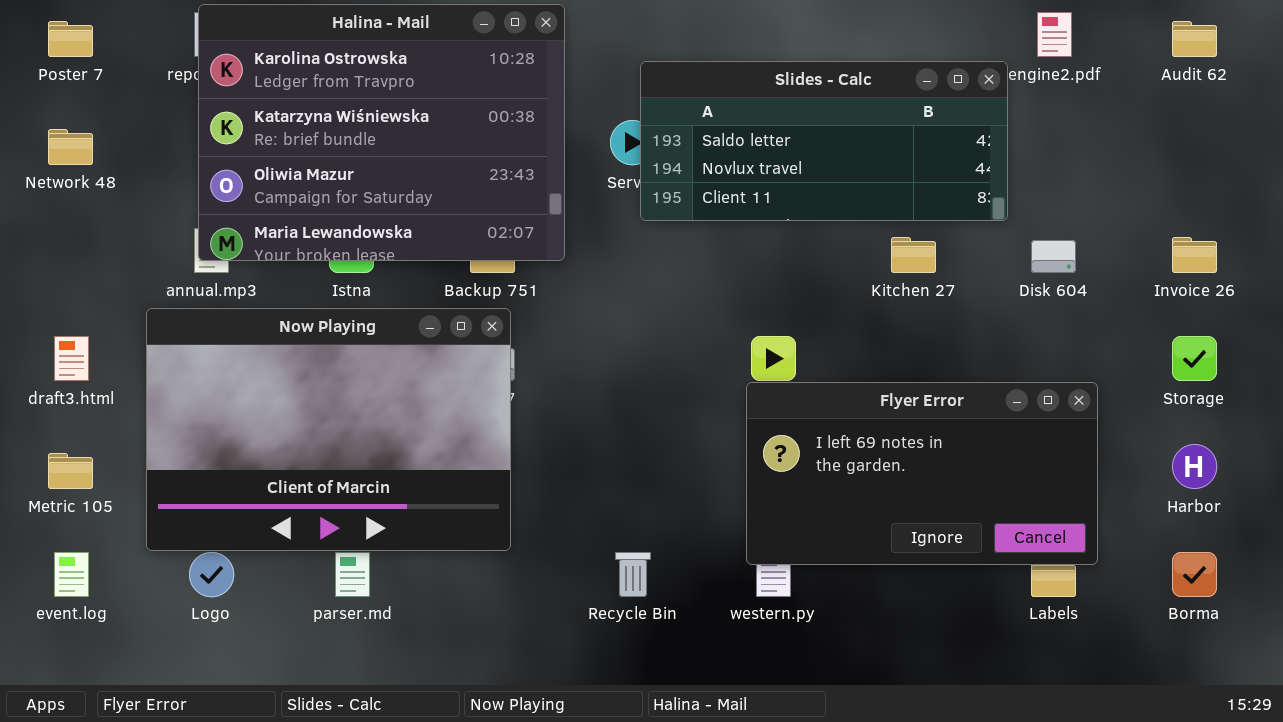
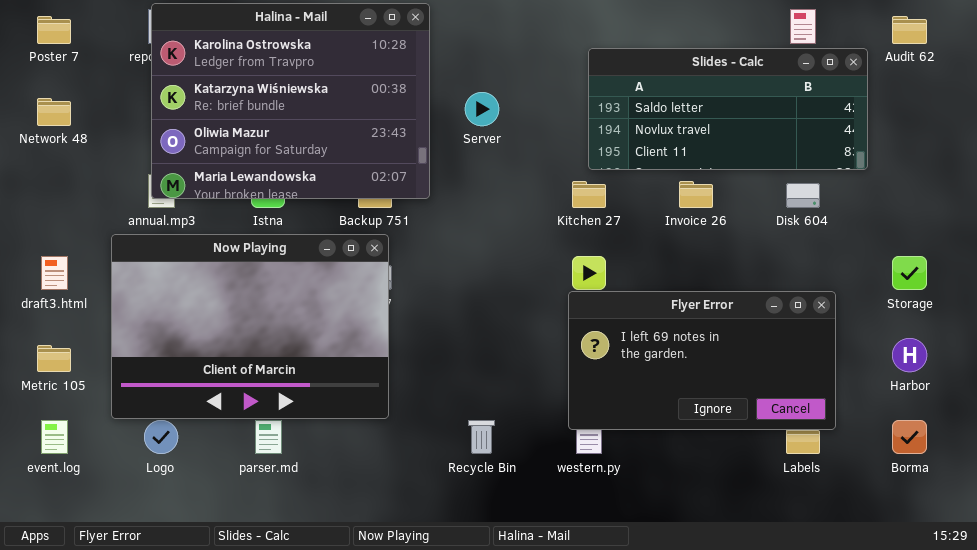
Slides - Calc: [640,61,1008,221] -> [588,48,868,170], moved
Kitchen 27: [891,237,936,273] -> [572,181,606,208], moved
Invoice 26: [1172,237,1217,273] -> [679,181,713,208], moved

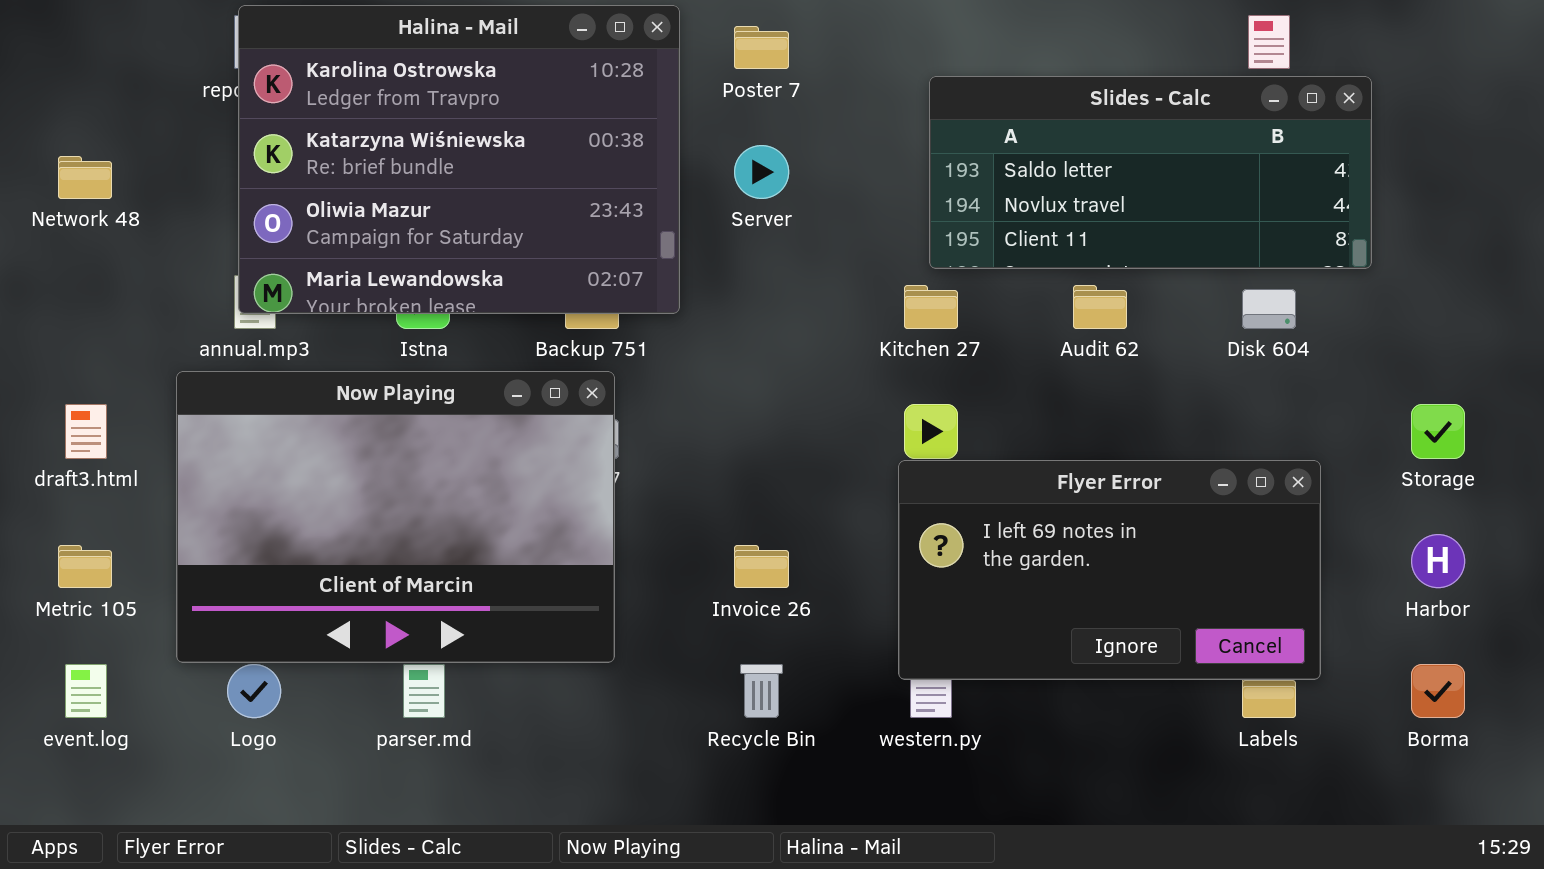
Poster 7: [37,16,71,44] -> [734,26,789,69], moved
Audit 62: [892,16,927,44] -> [1073,285,1127,329], moved
Invoice 26: [679,181,713,208] -> [734,545,789,588], moved

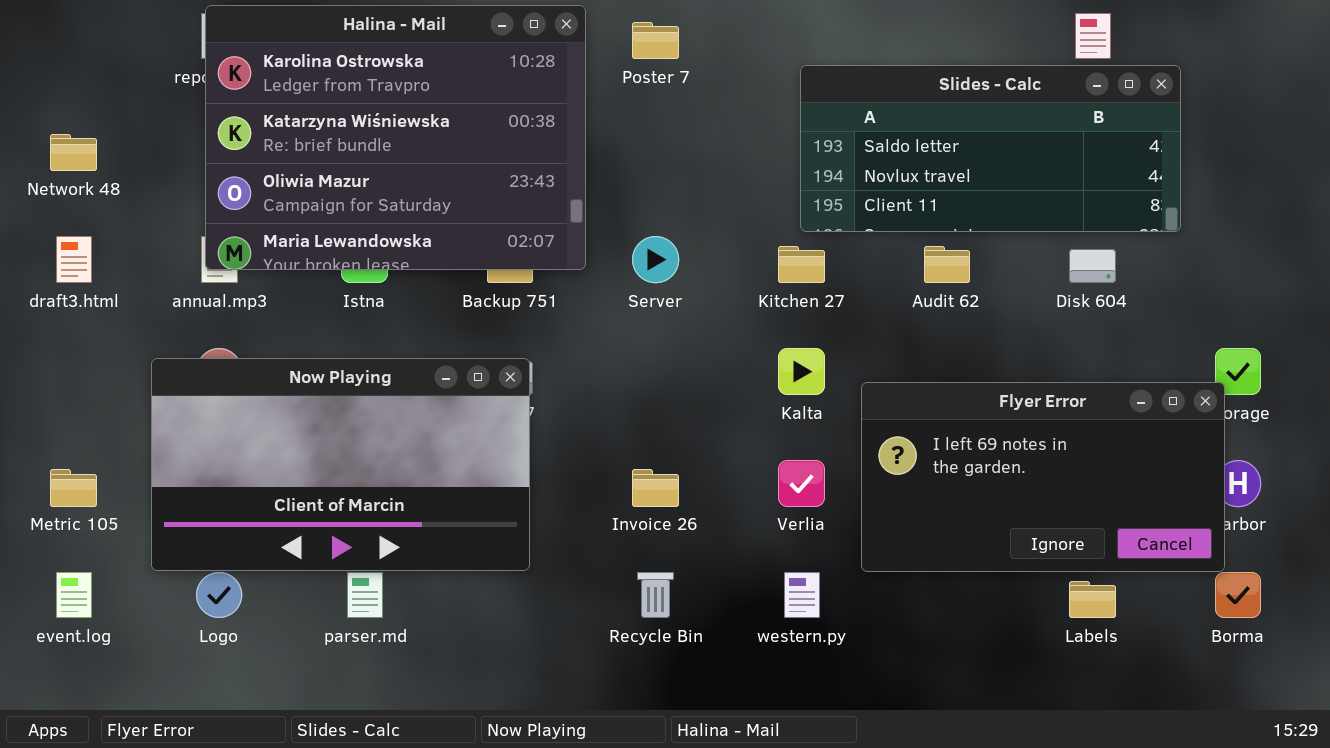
Server: [734,145,789,199] -> [632,236,679,283], moved
Now Playing: [176,371,615,663] -> [151,358,530,571], resized
draft3.html: [65,404,107,459] -> [56,236,92,283], moved
Flyer Error: [898,460,1321,680] -> [861,382,1225,572], moved

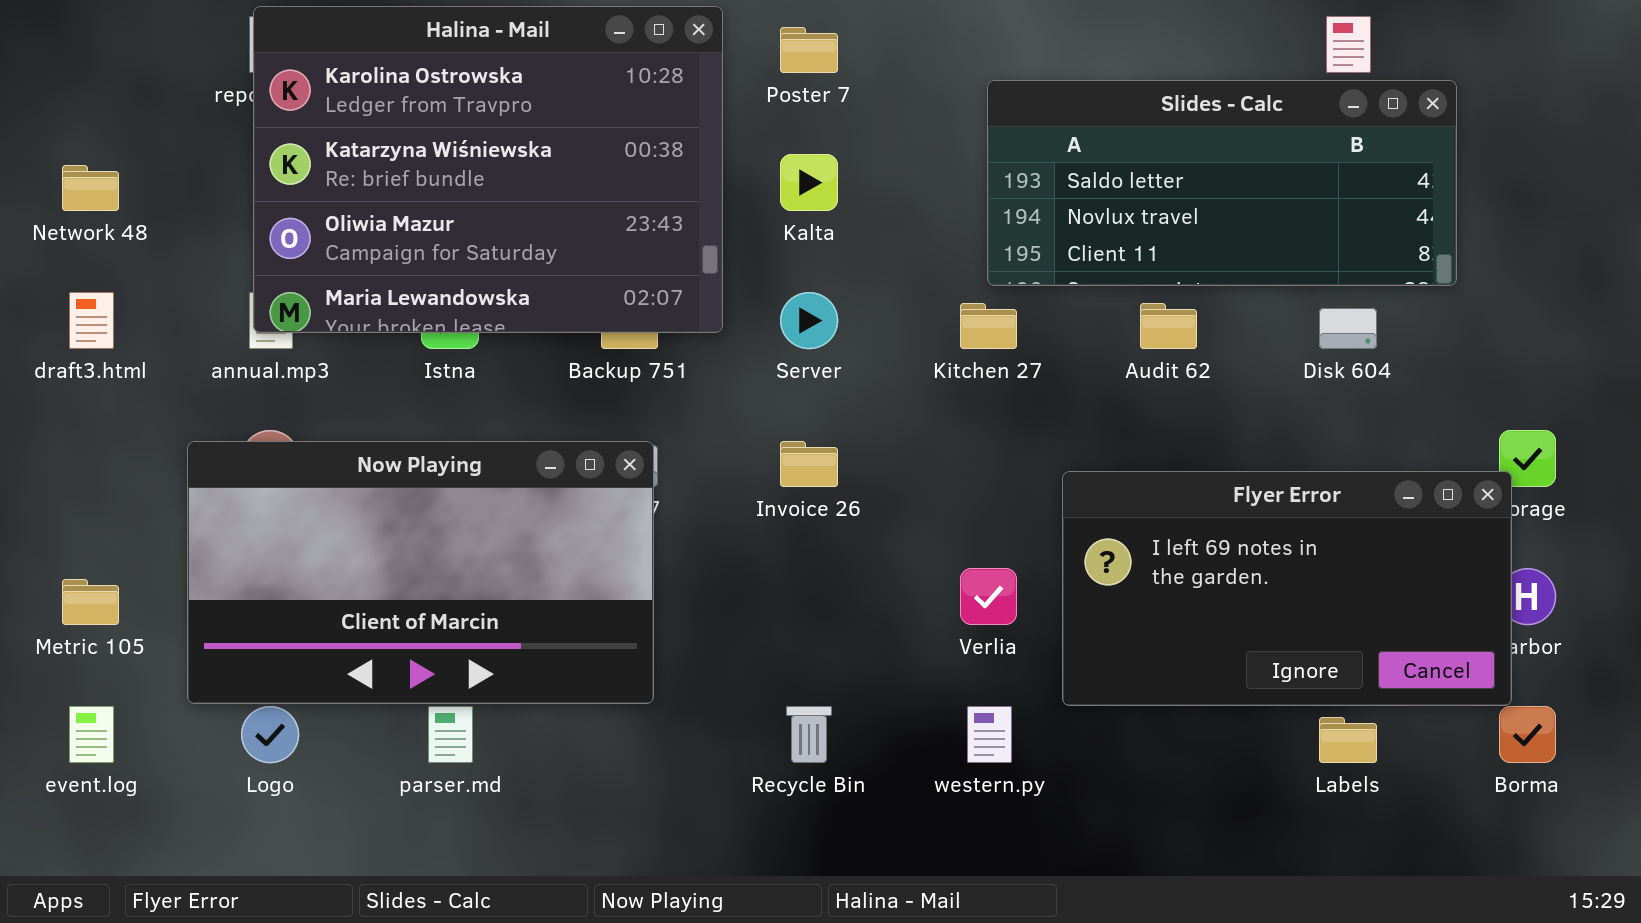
Kalta: [778,348,825,395] -> [780,154,838,211], moved
Invoice 26: [632,469,679,507] -> [780,441,838,487], moved

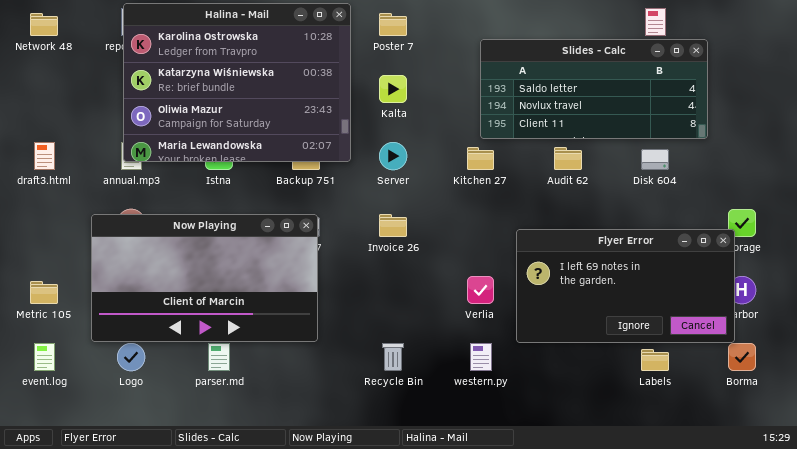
Network 48: [62,165,119,211] -> [30,13,58,36], moved

